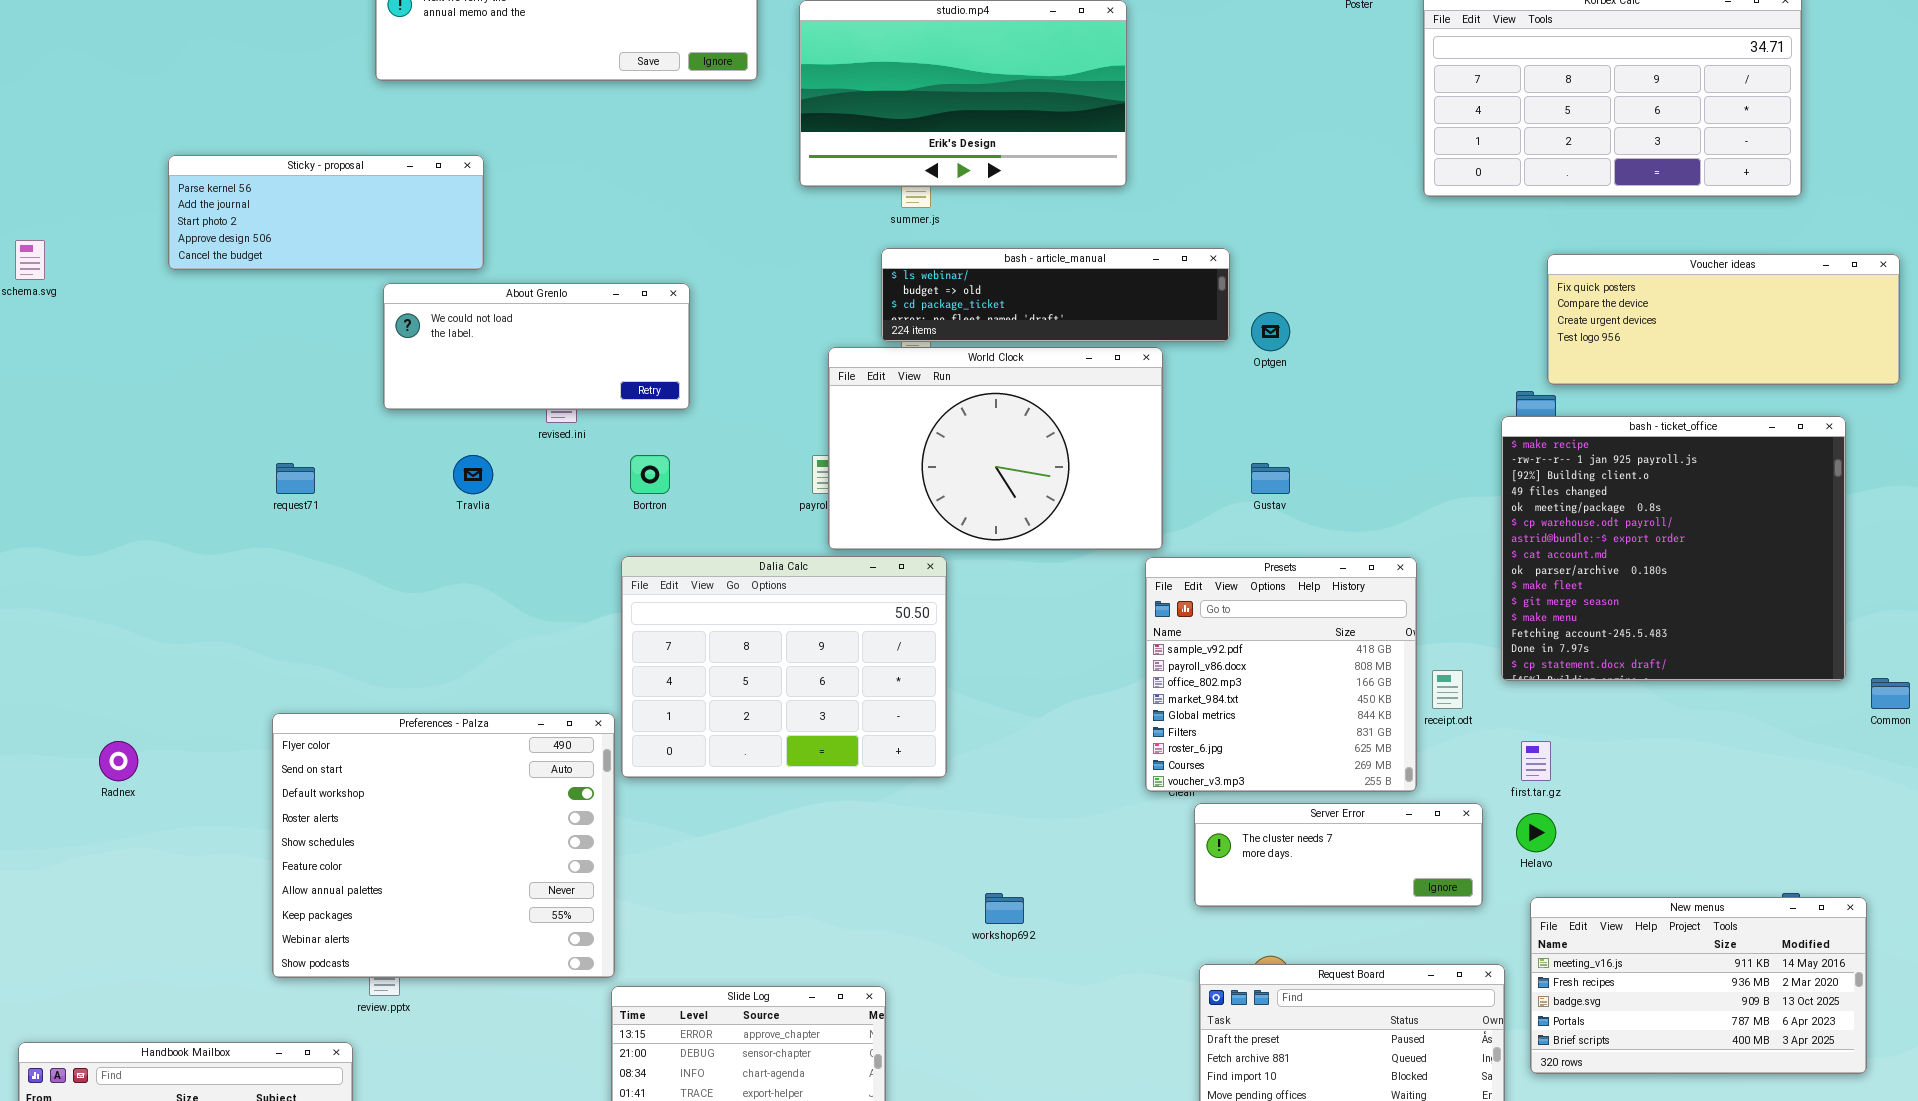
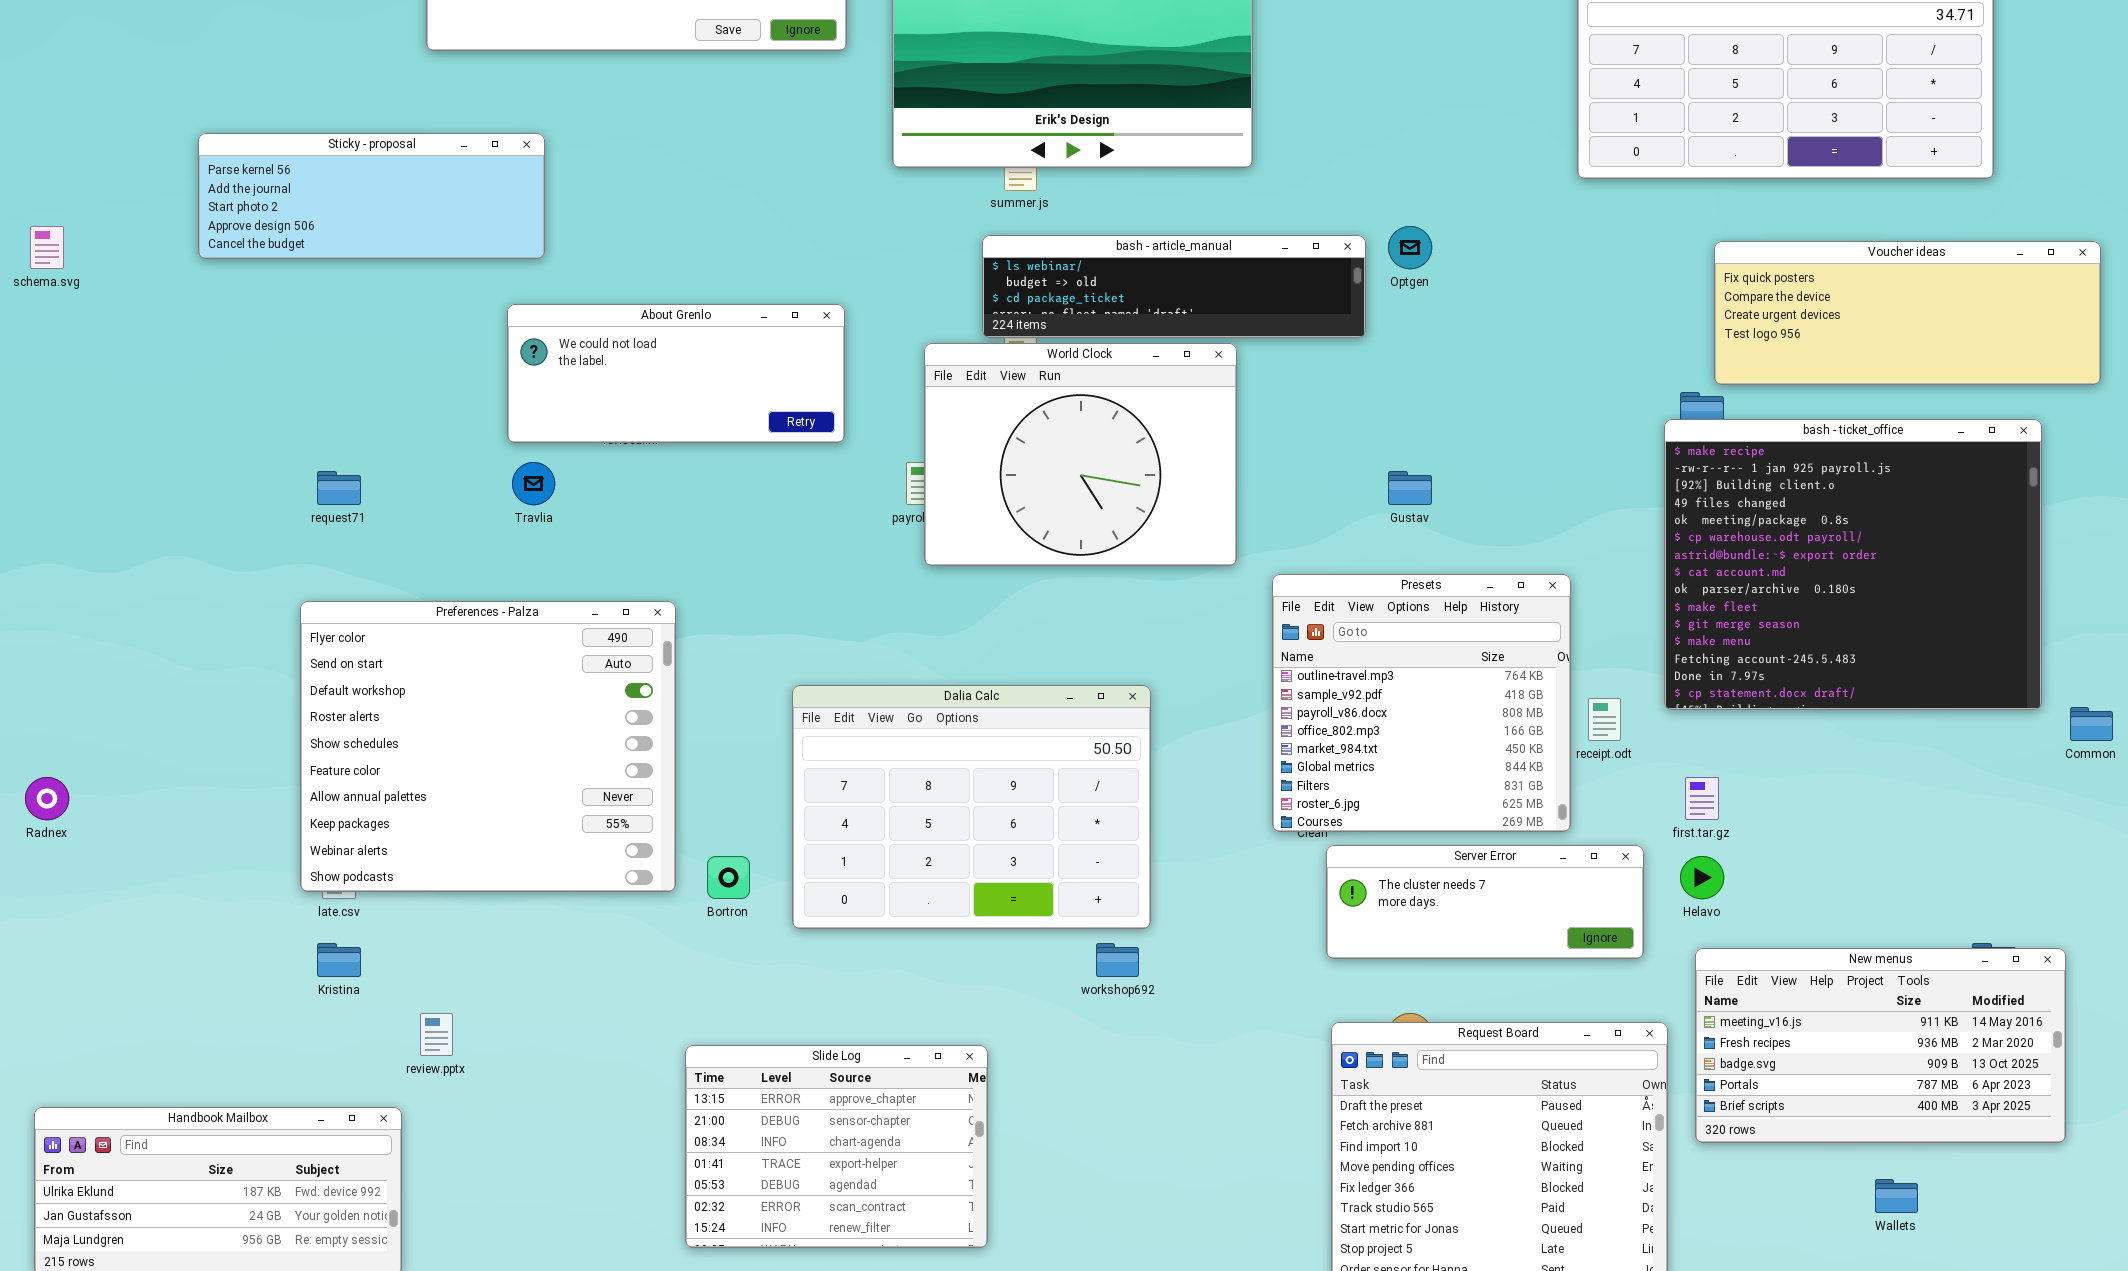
About Grenlo: [383,283,690,410] -> [507,304,845,443], moved
Optgen: [1251,312,1290,351] -> [1388,226,1432,269], moved
World Clock: [828,347,1163,550] -> [924,343,1237,566], resized
Bortron: [630,455,670,494] -> [707,856,750,899], moved
Dalia Calc: [621,556,947,778] -> [792,685,1151,929], moved
Presets: [1145,557,1417,792] -> [1272,574,1571,832], scrolled up 1 row
Preferences - Palza: [272,713,615,978] -> [300,601,676,892], moved
Radnex: [99,741,138,781] -> [25,777,69,820], moved

